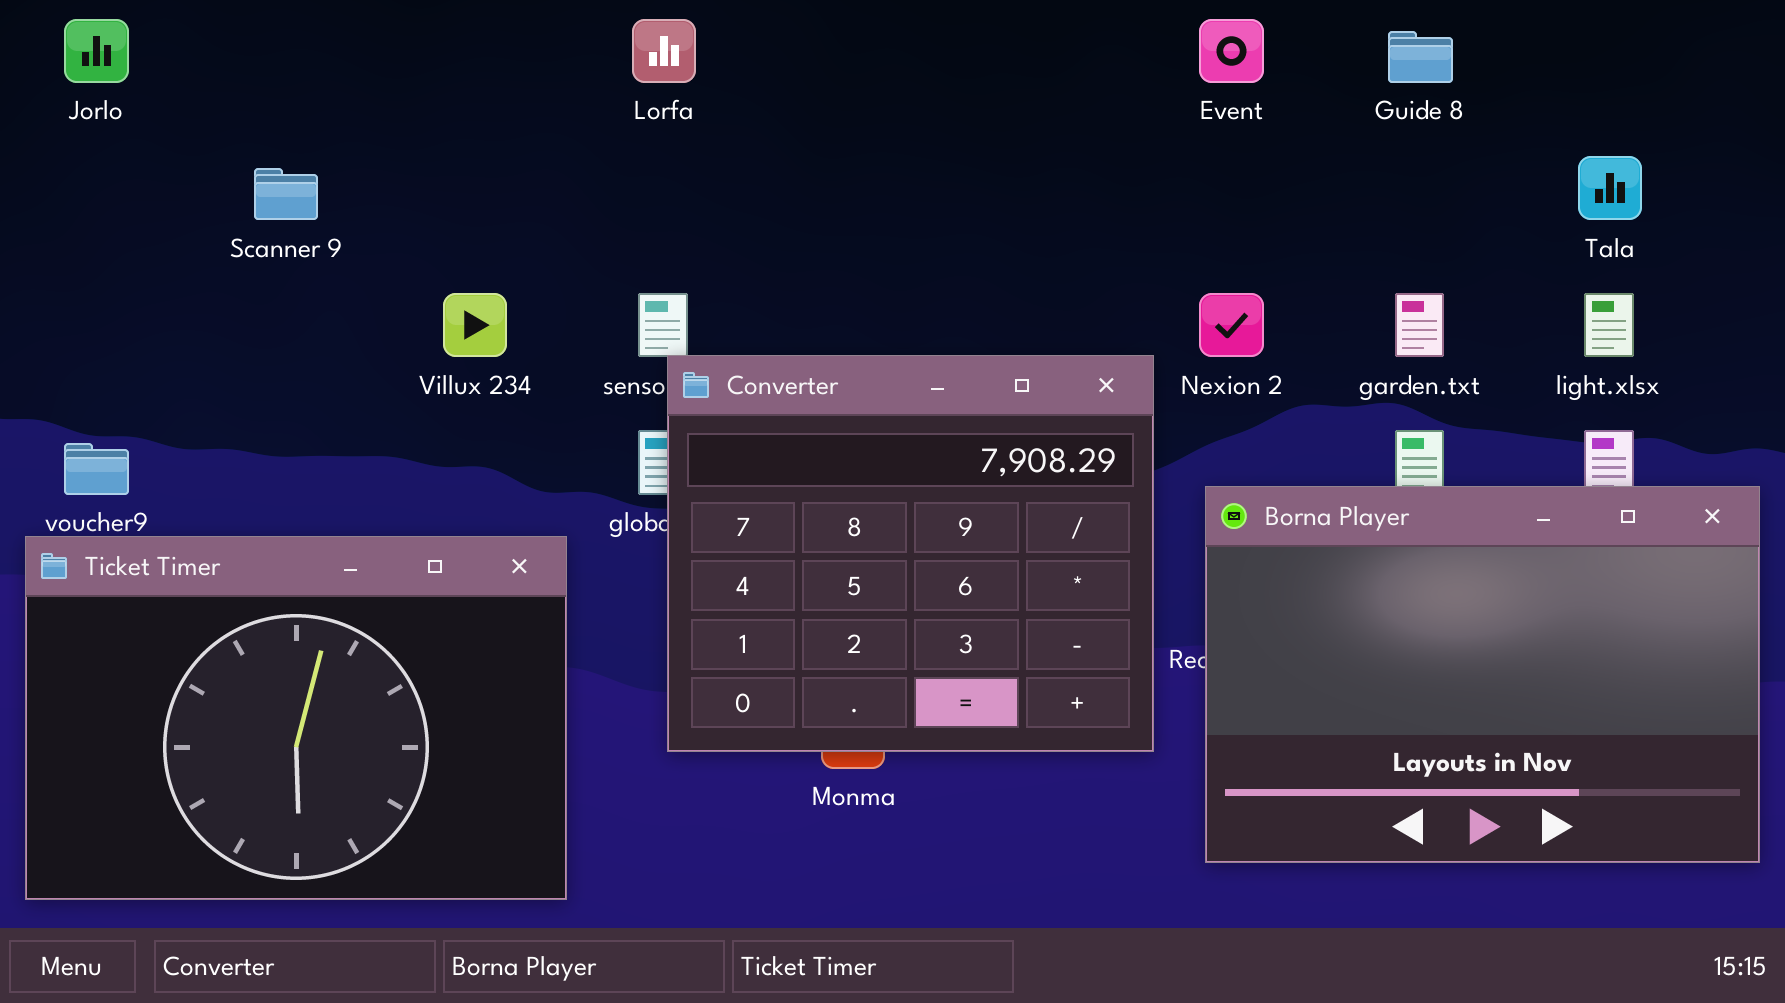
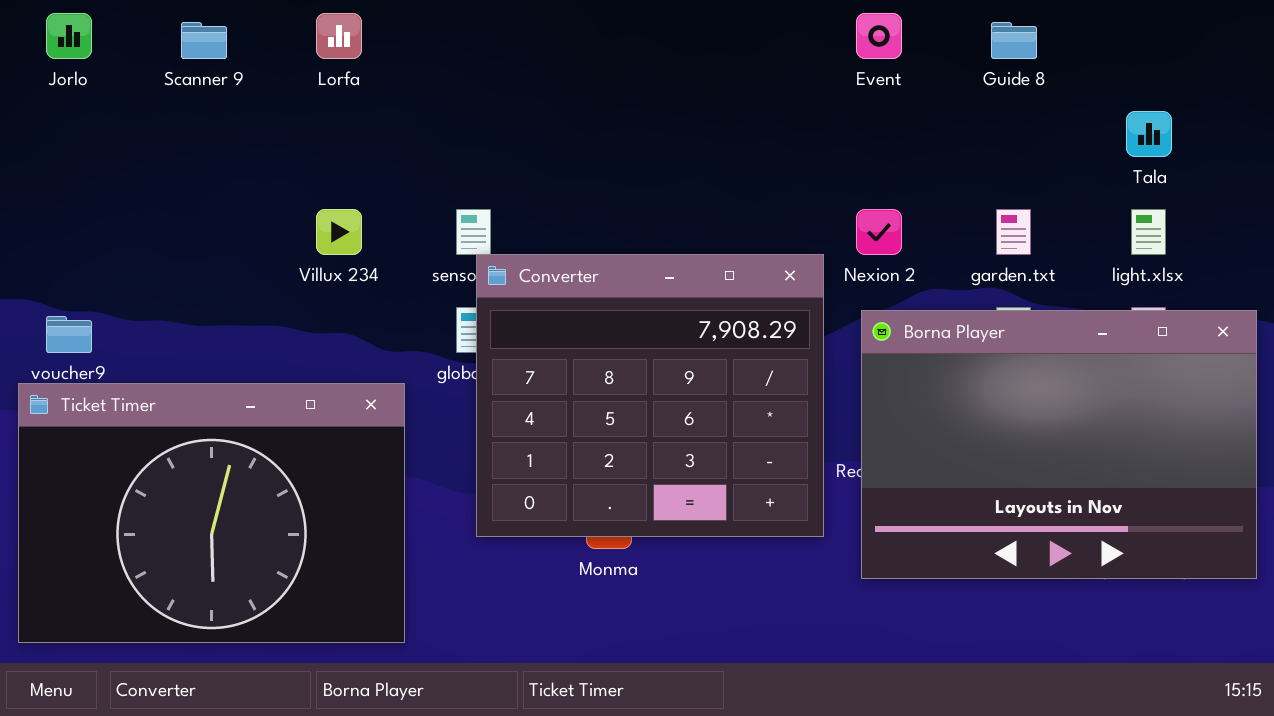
Lorfa: [632,19,696,83] -> [316,13,362,59], moved
Scanner 9: [254,168,318,220] -> [181,22,227,59], moved
Borna Player: [1205,486,1760,863] -> [861,310,1257,579], moved

